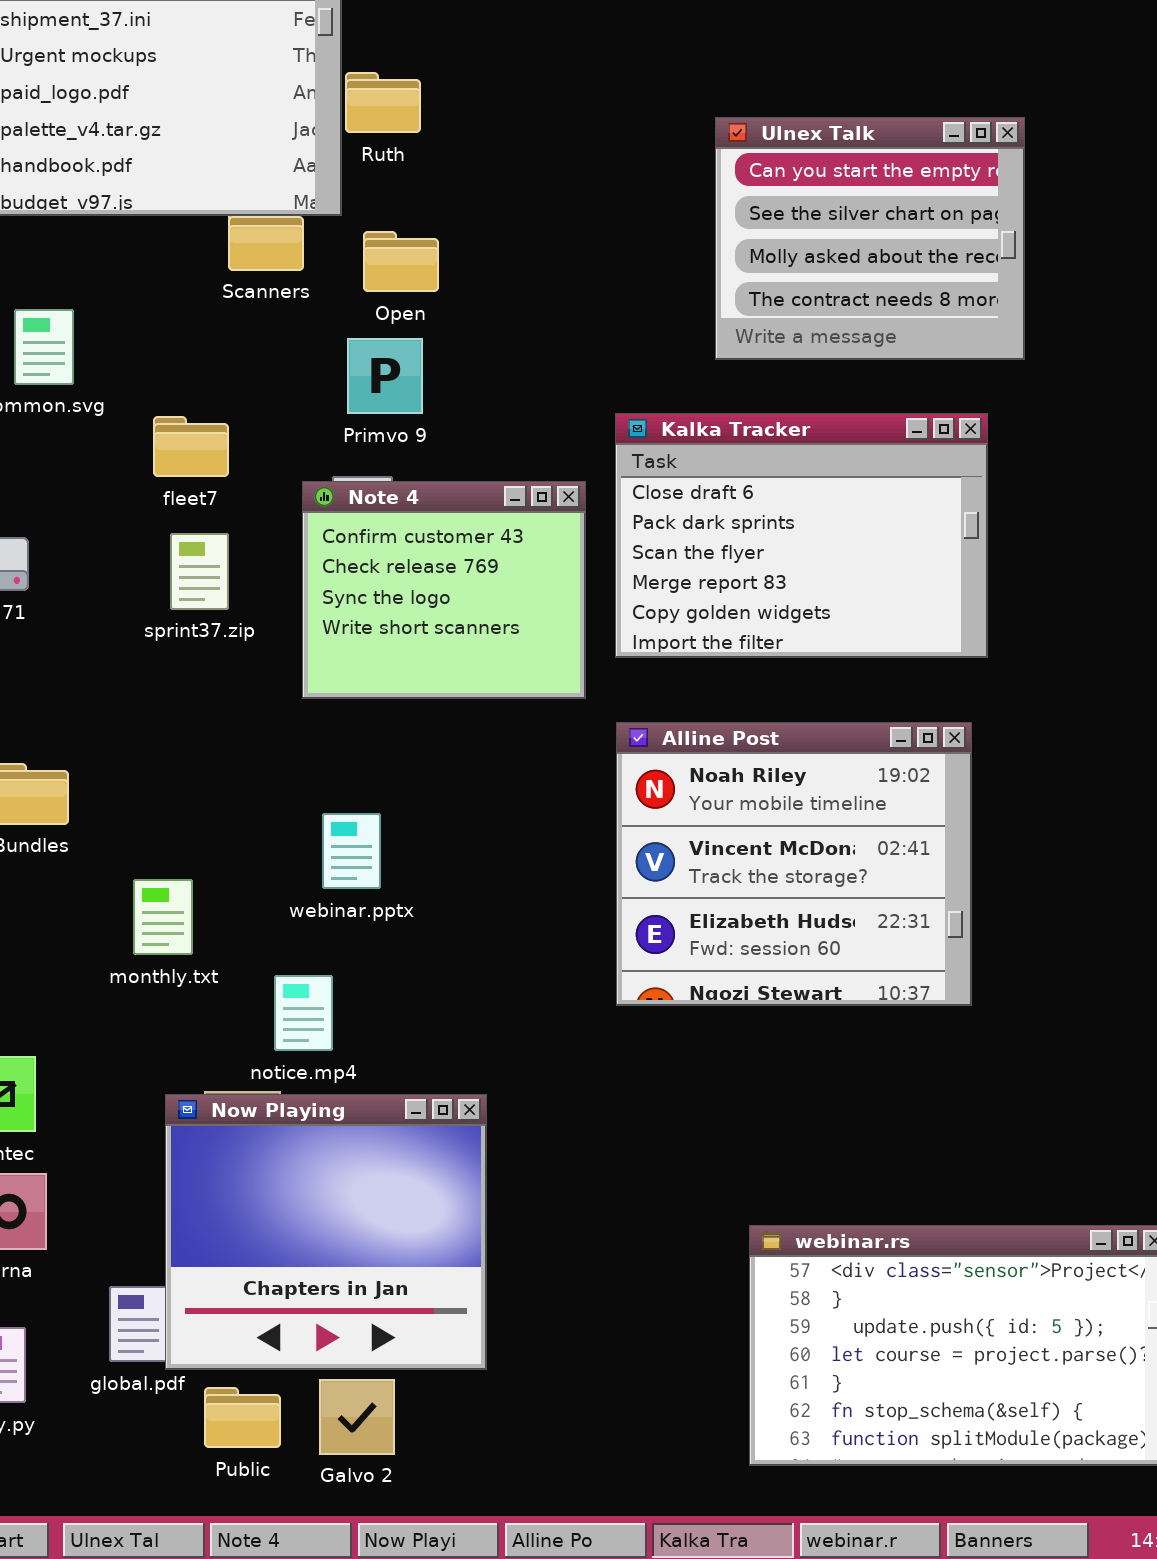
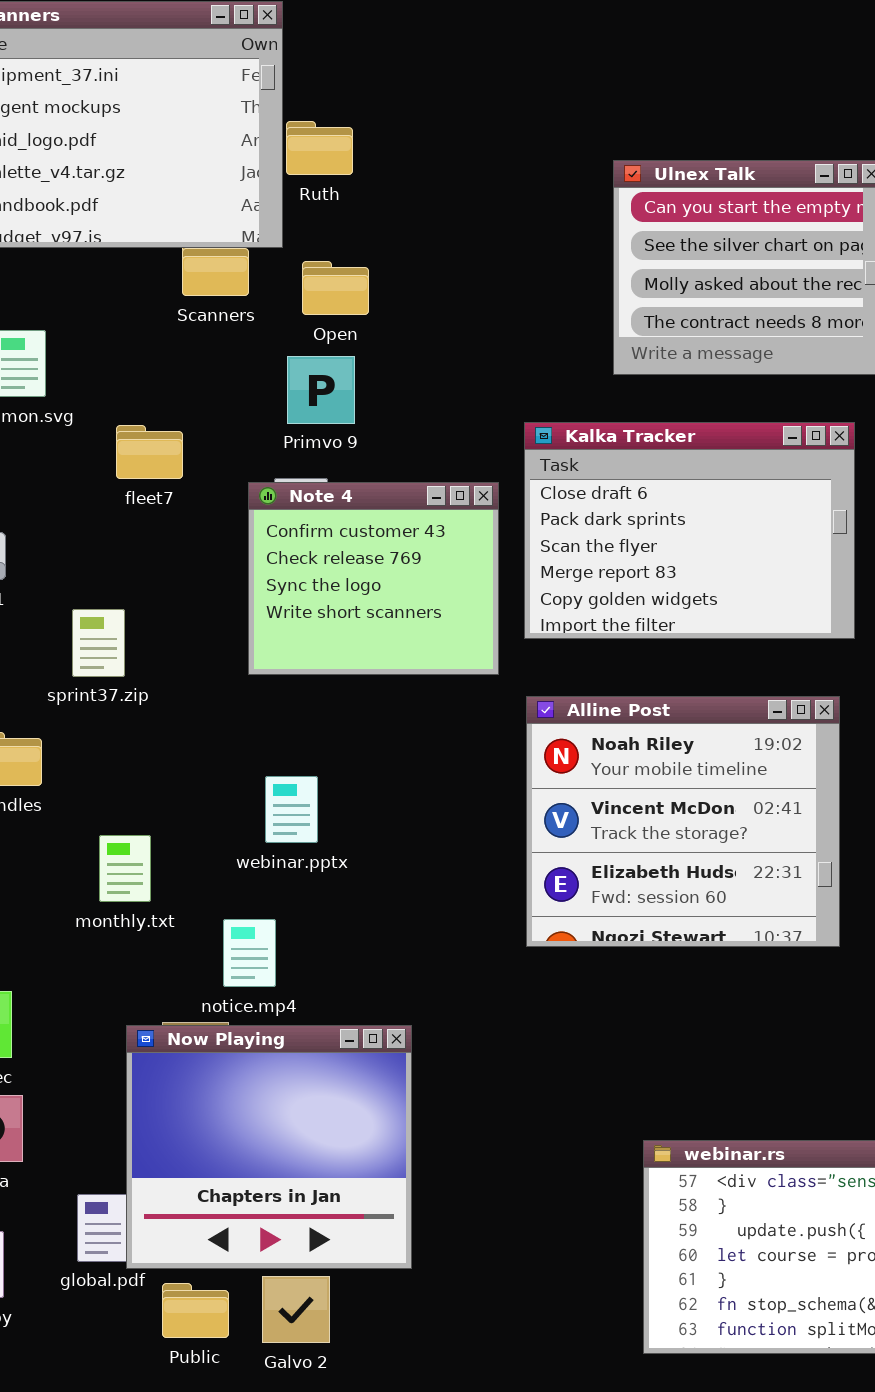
sprint37.zip: [170,533,229,610] -> [72,609,125,677], moved

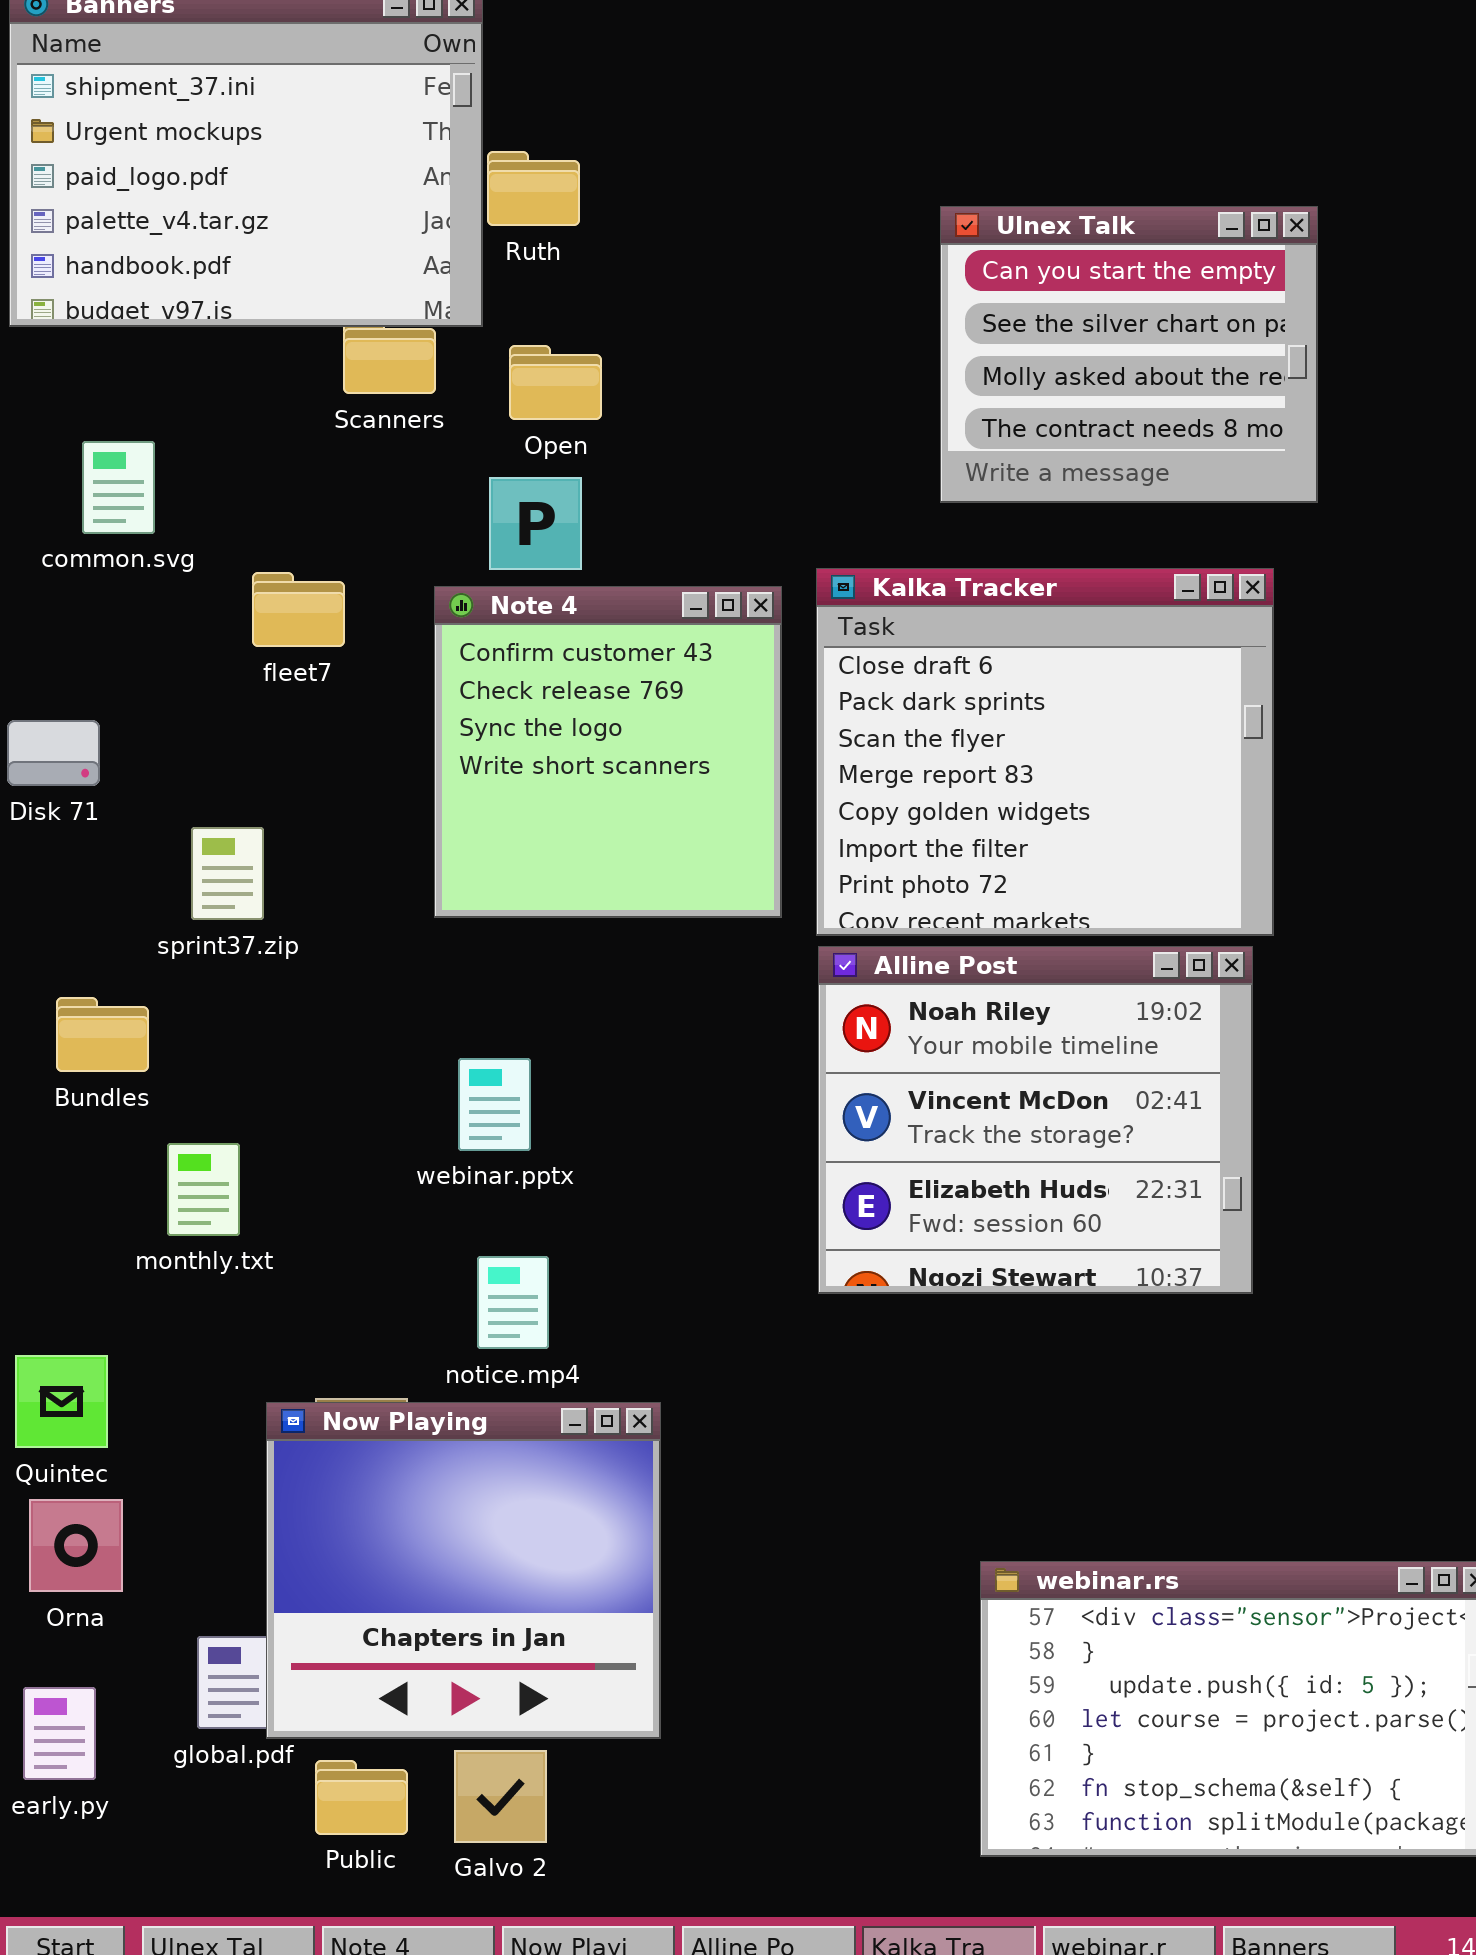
Kalka Tracker: [524,422,855,639] -> [816,568,1274,936], resized
Note 4: [248,482,499,675] -> [434,586,782,918], resized
monthly.txt: [99,835,151,902] -> [167,1143,240,1236], moved
notice.mp4: [223,919,276,987] -> [477,1256,549,1349], moved

